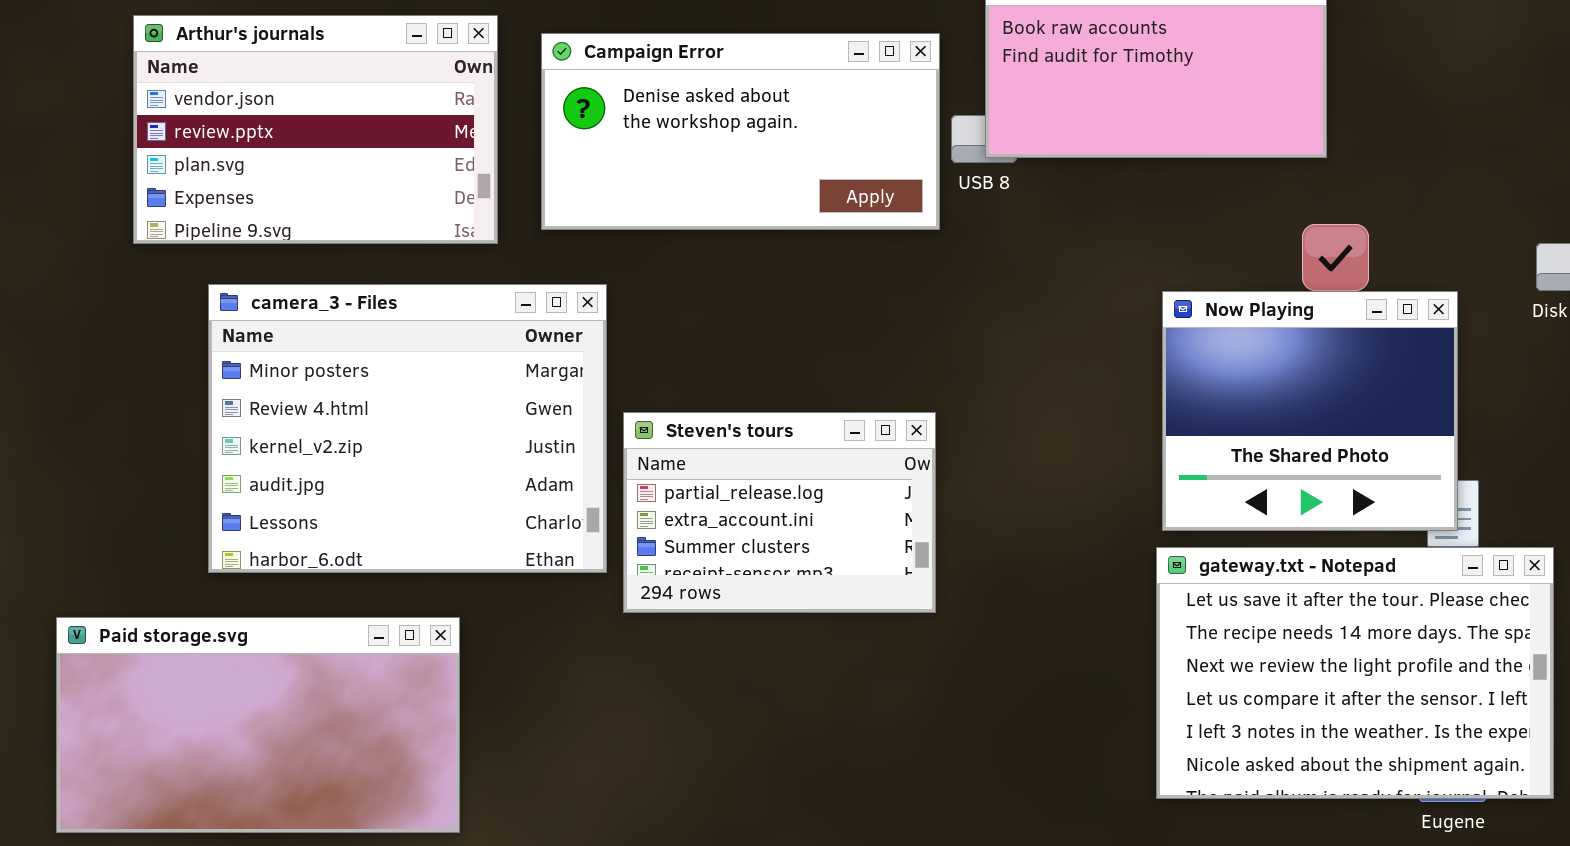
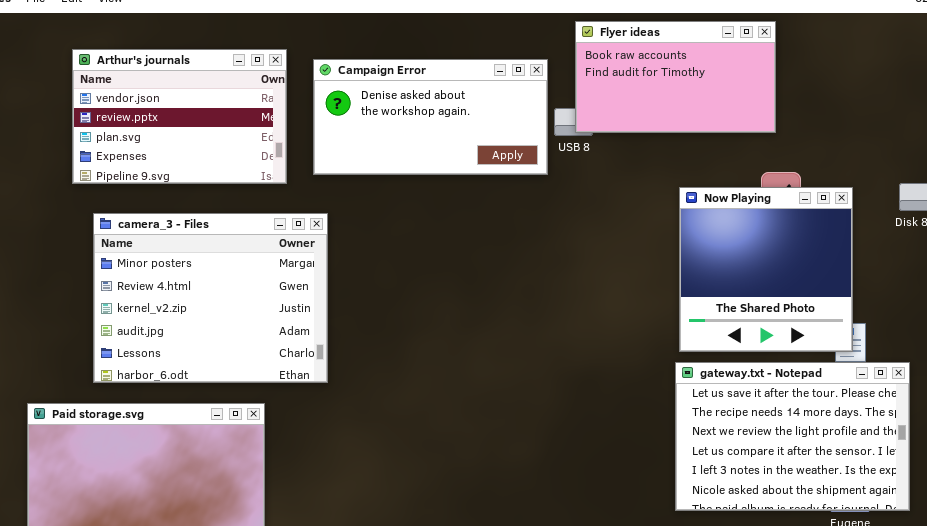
camera_3 - Files: [208,284,607,573] -> [93,213,328,383], moved
Now Playing: [1162,291,1458,531] -> [679,187,853,352], resized
Steven's tours: [623,412,936,613] -> none, closed

